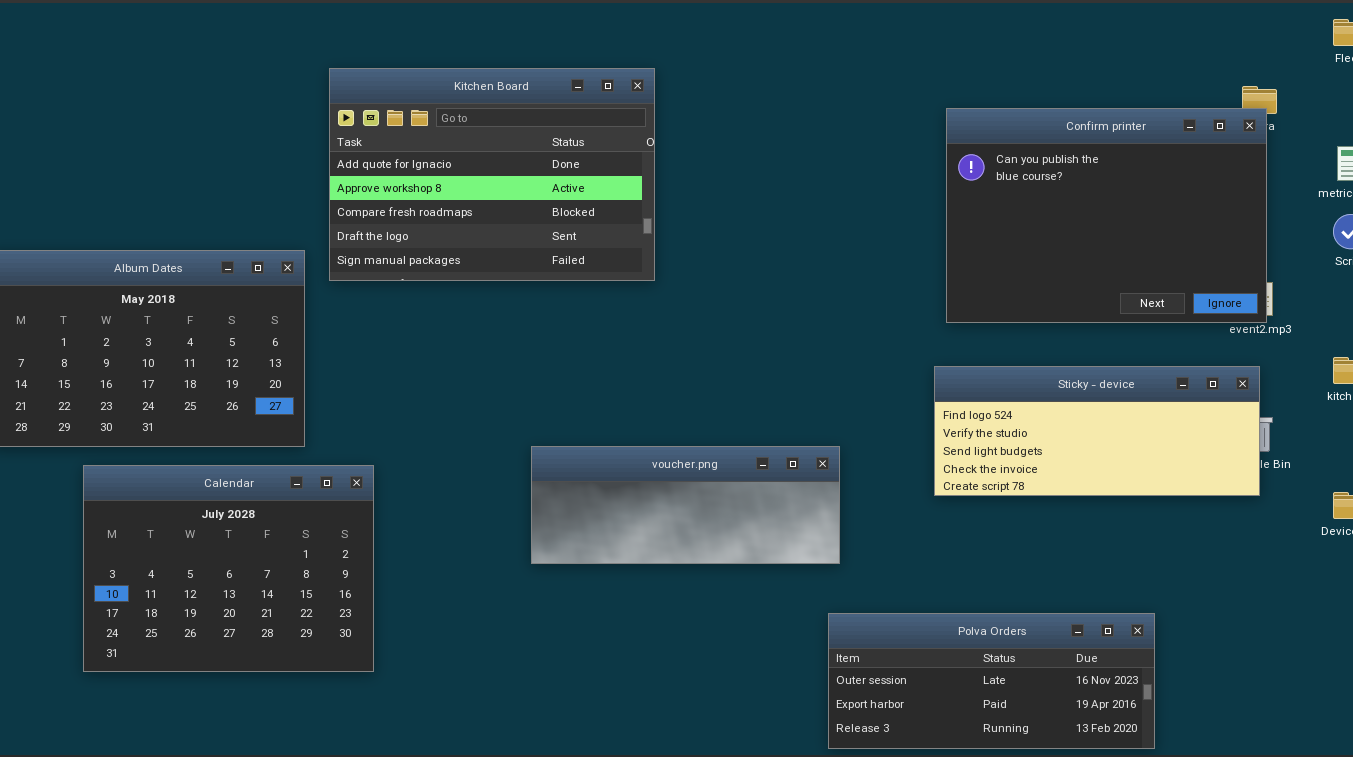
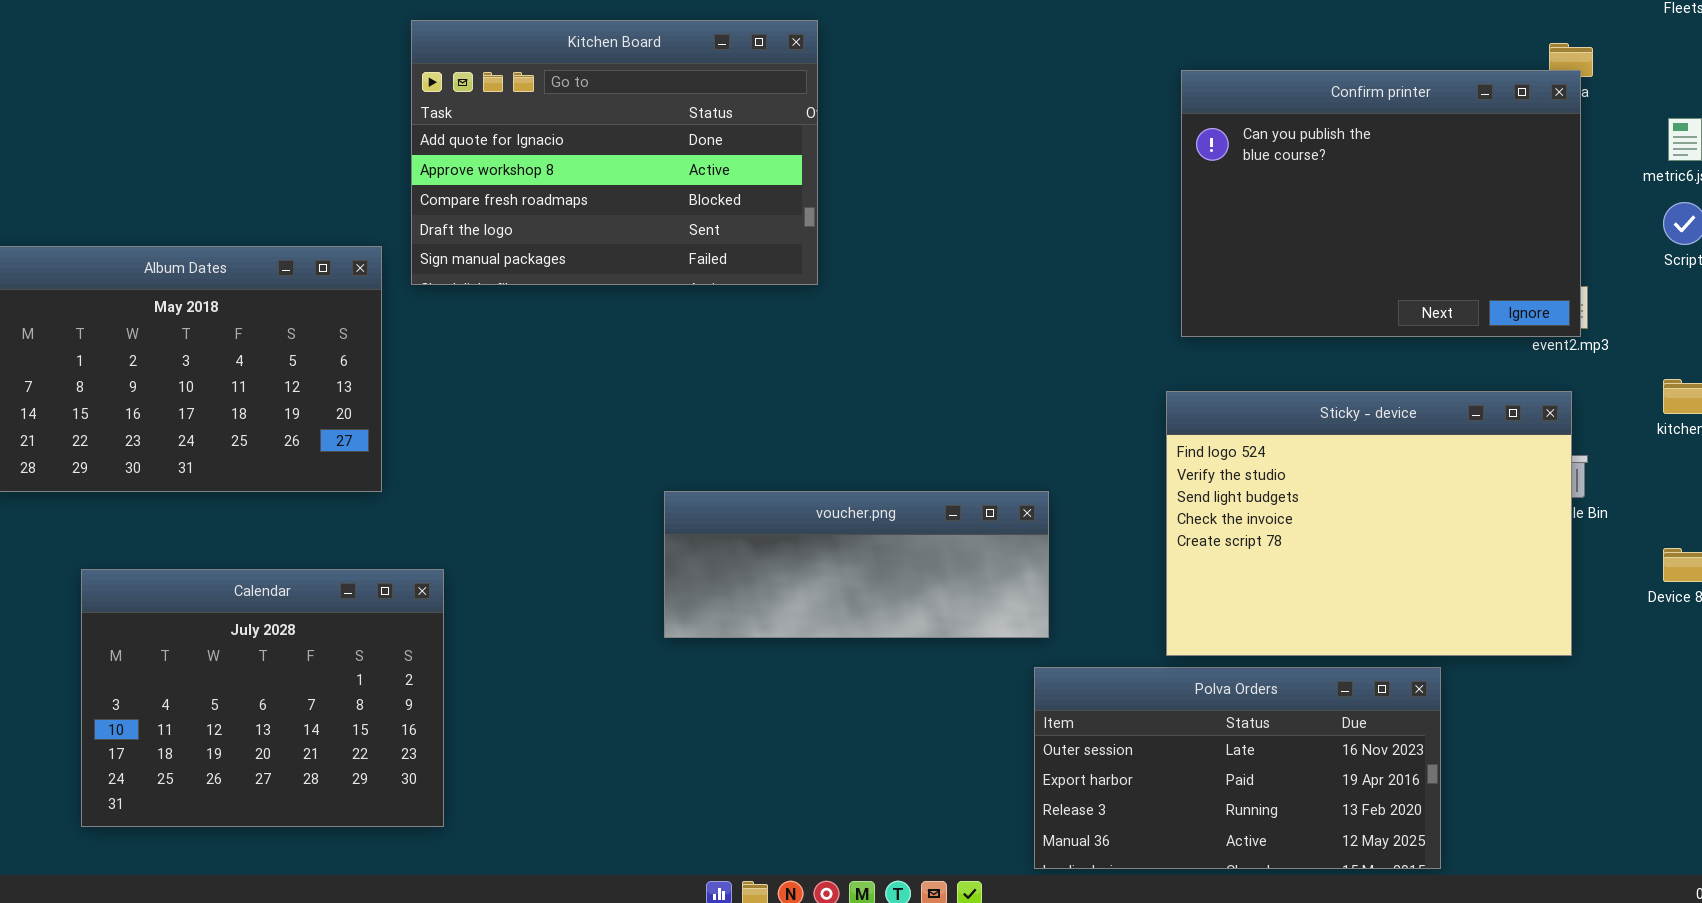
Sticky - device: [934,366,1260,496] -> [1166,391,1572,656], resized
Calendar: [83,465,374,672] -> [81,569,444,827], moved
Polva Orders: [828,613,1155,749] -> [1034,667,1441,869], resized

